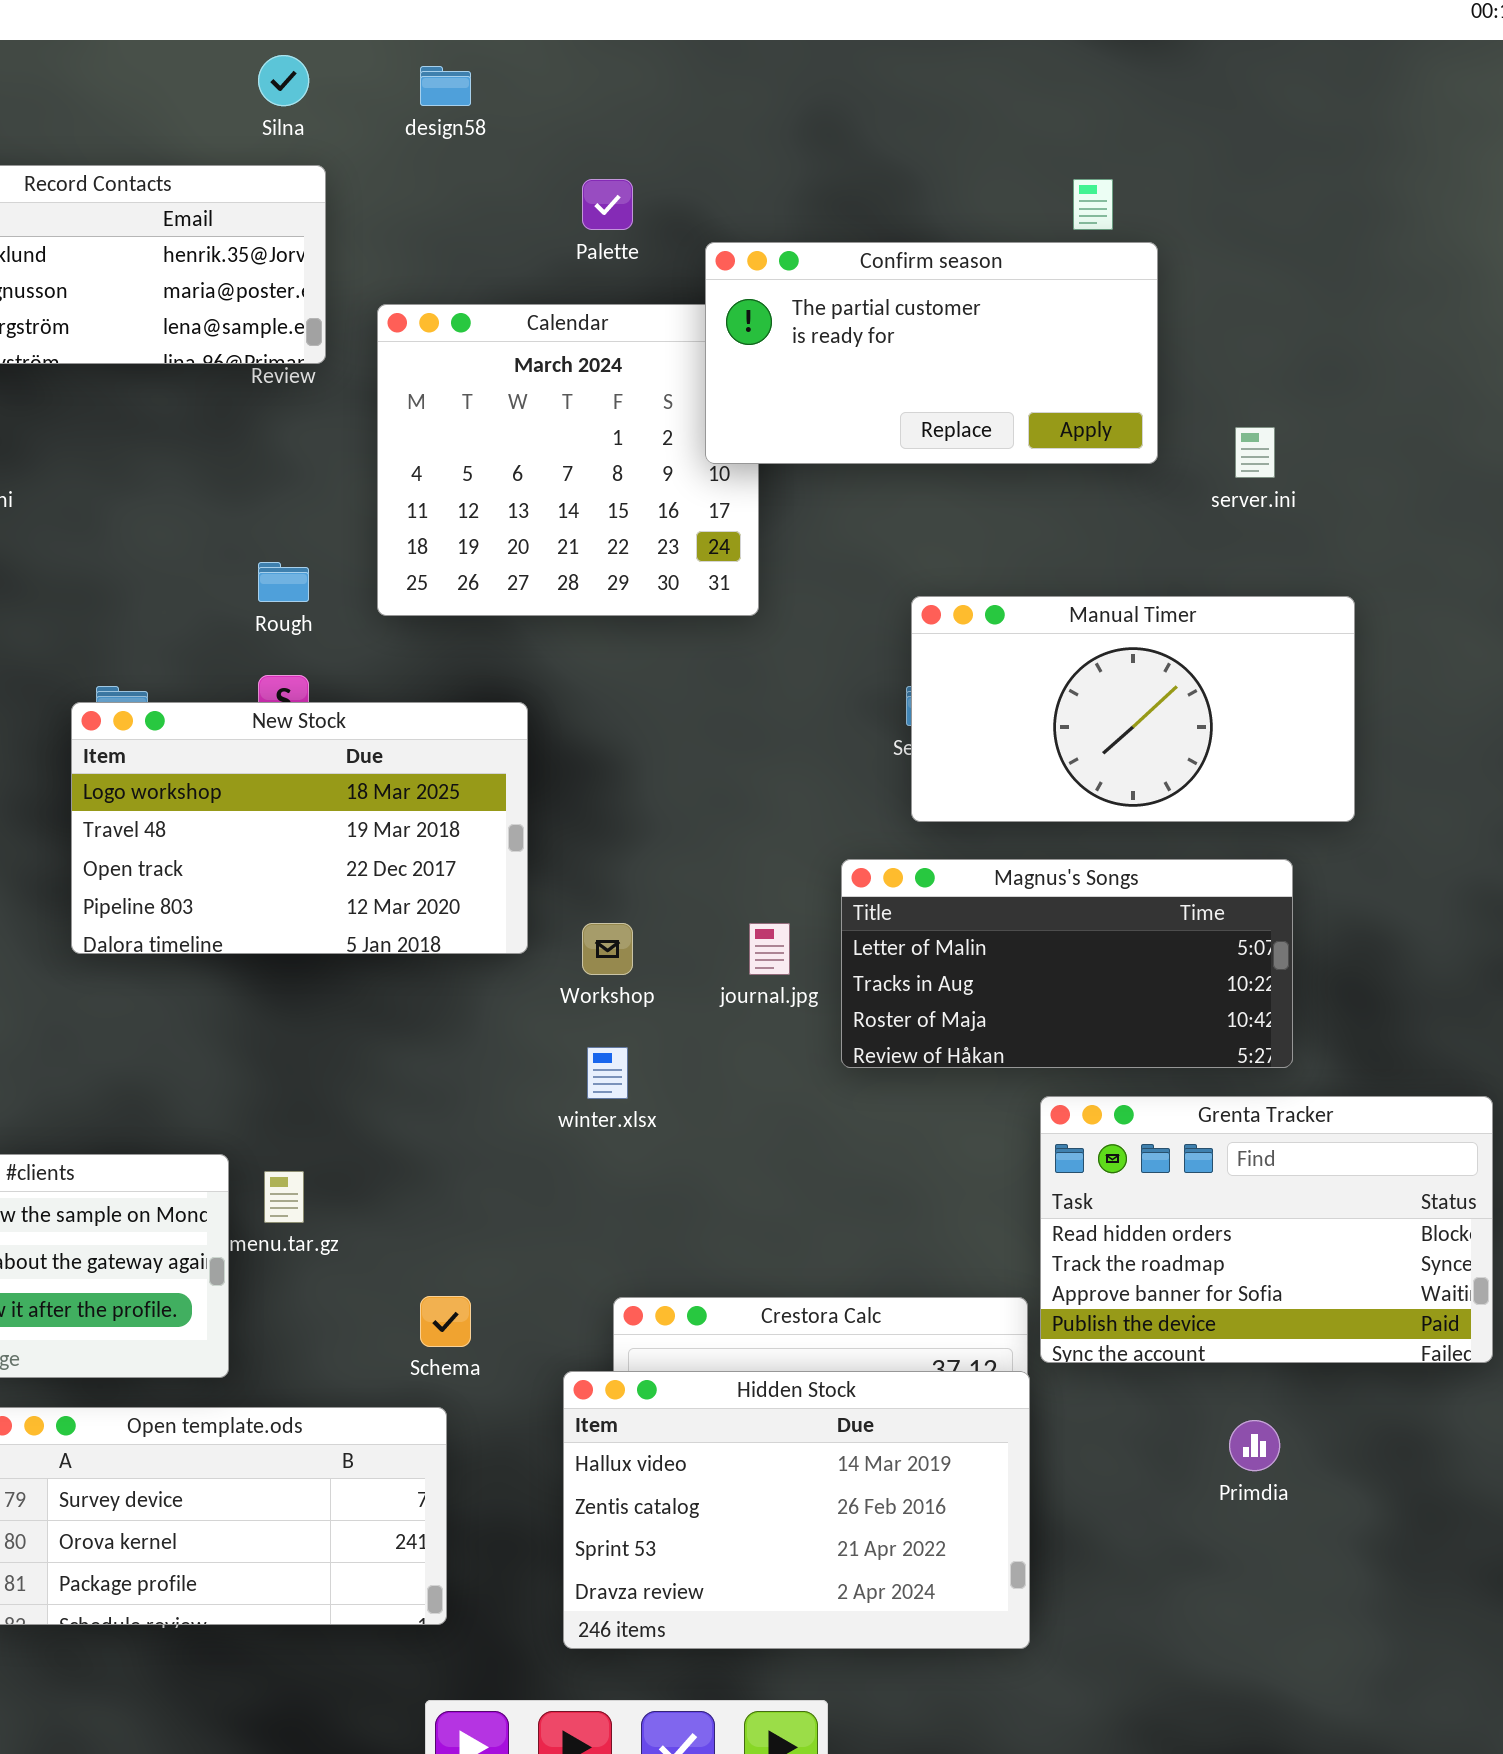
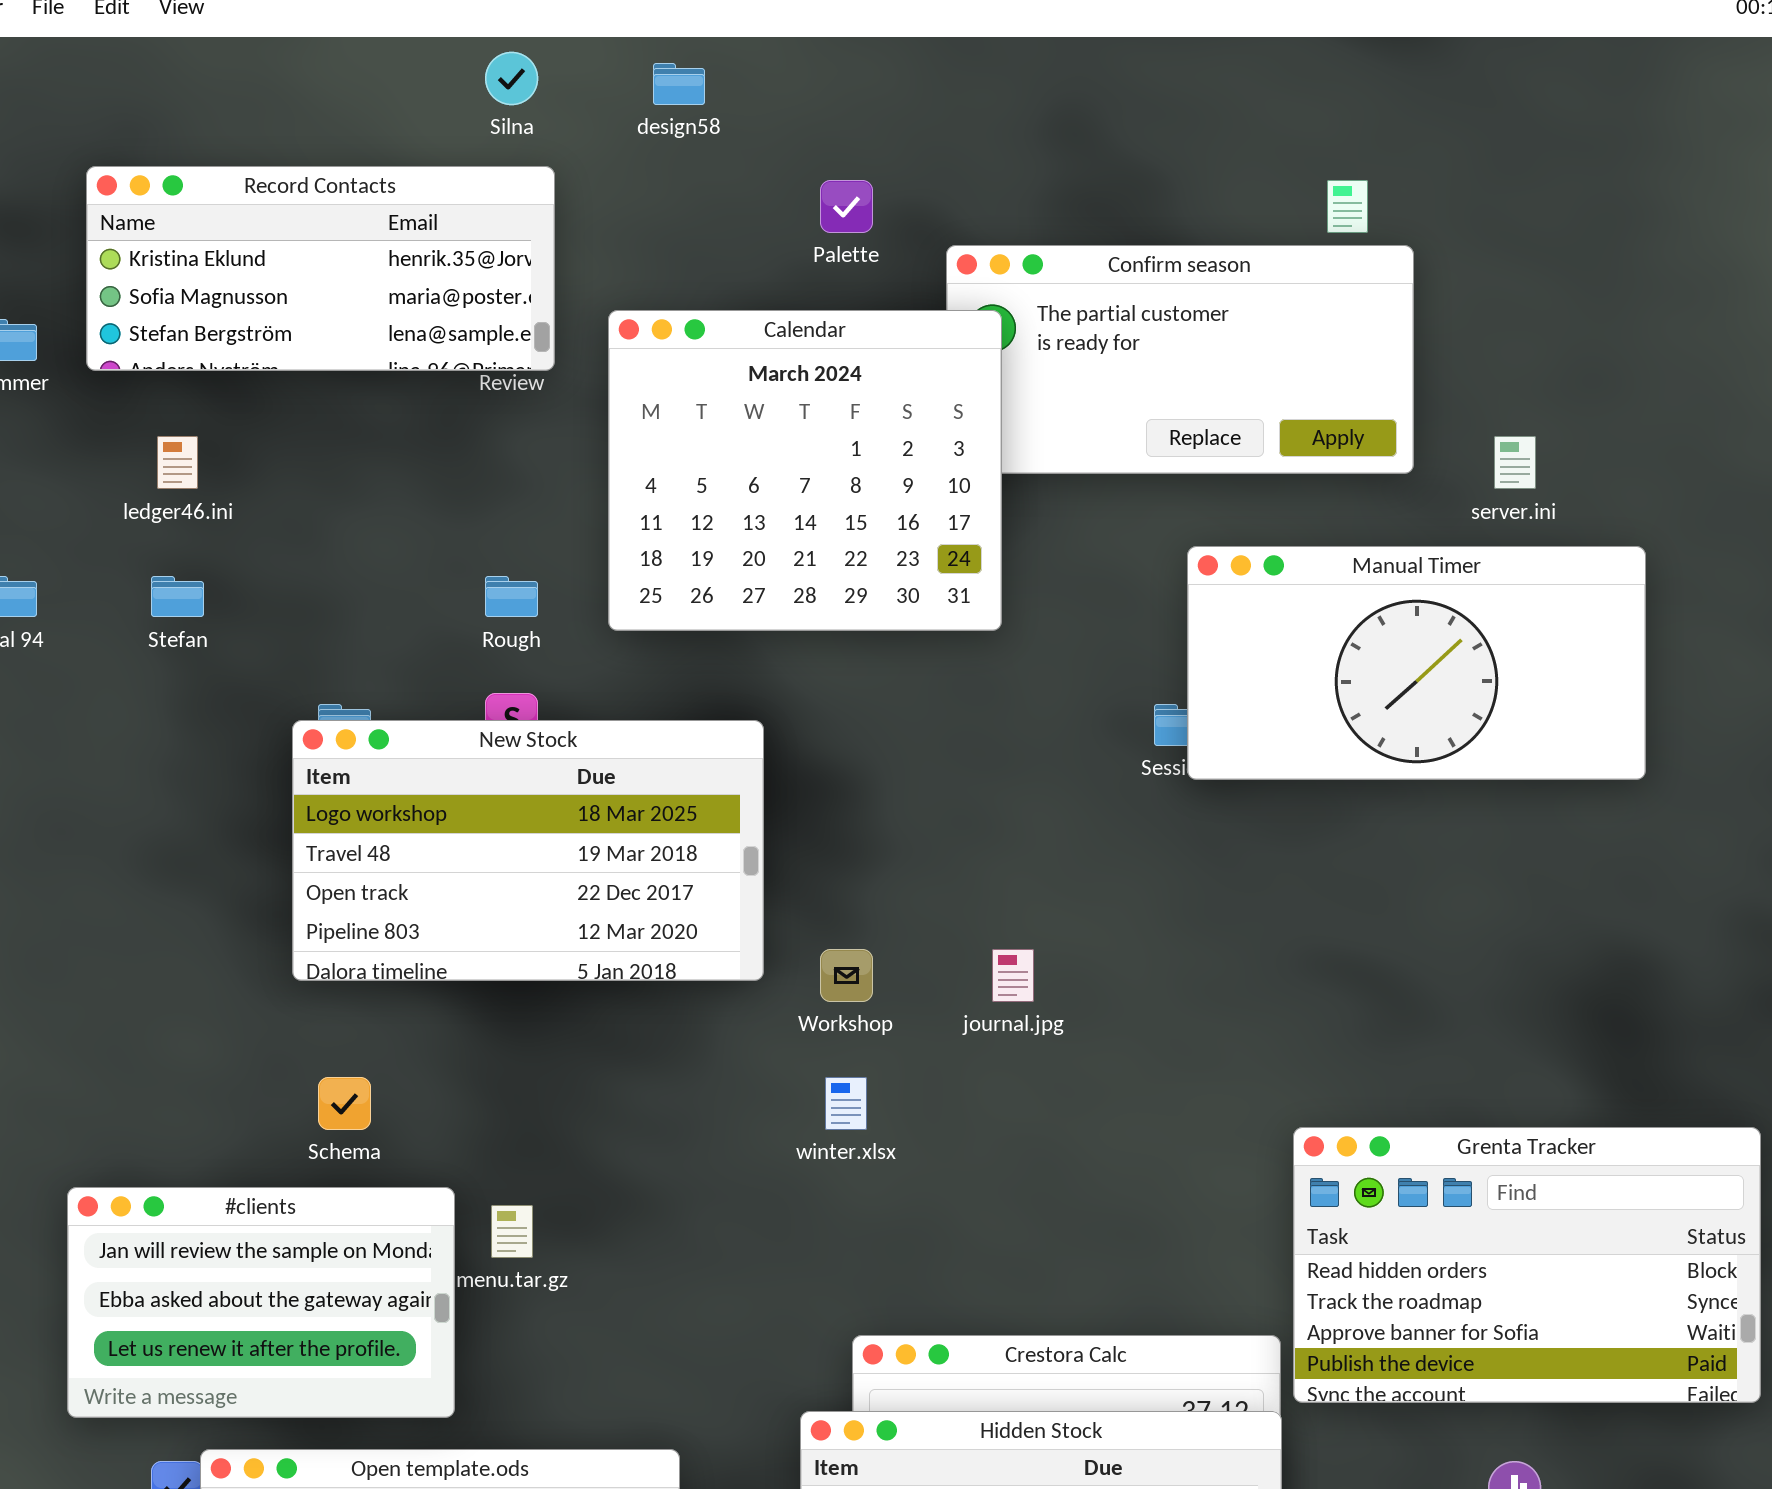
Calendar: [377,304,759,616] -> [608,310,1002,631], raised
Manual Timer: [911,596,1355,822] -> [1187,546,1646,780], moved
Magnus's Songs: [841,859,1293,1068] -> none, closed
Schema: [420,1296,471,1347] -> [318,1077,371,1130], moved

